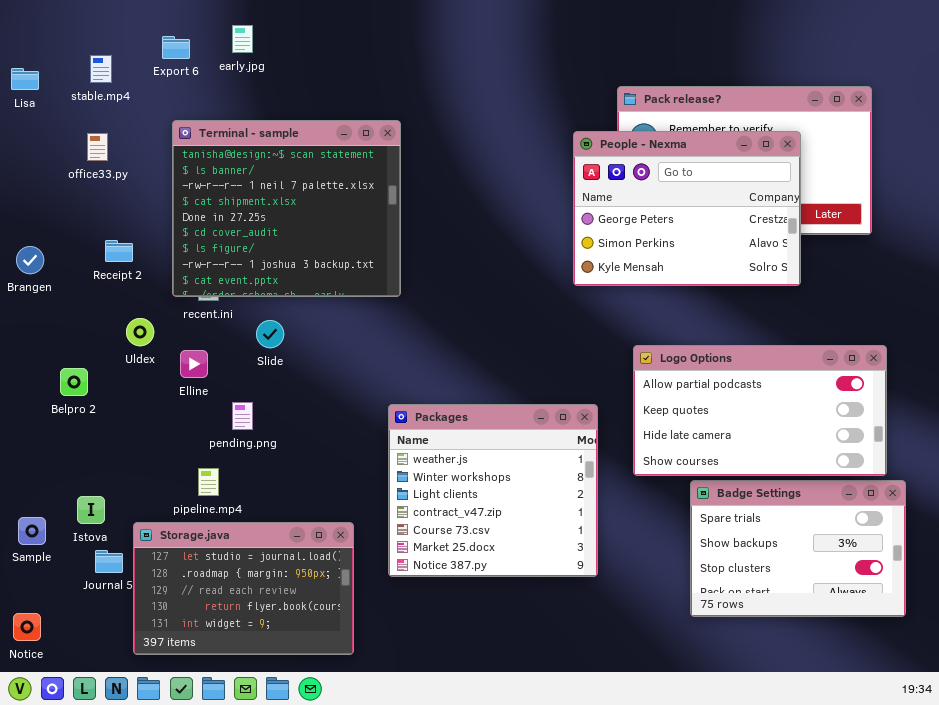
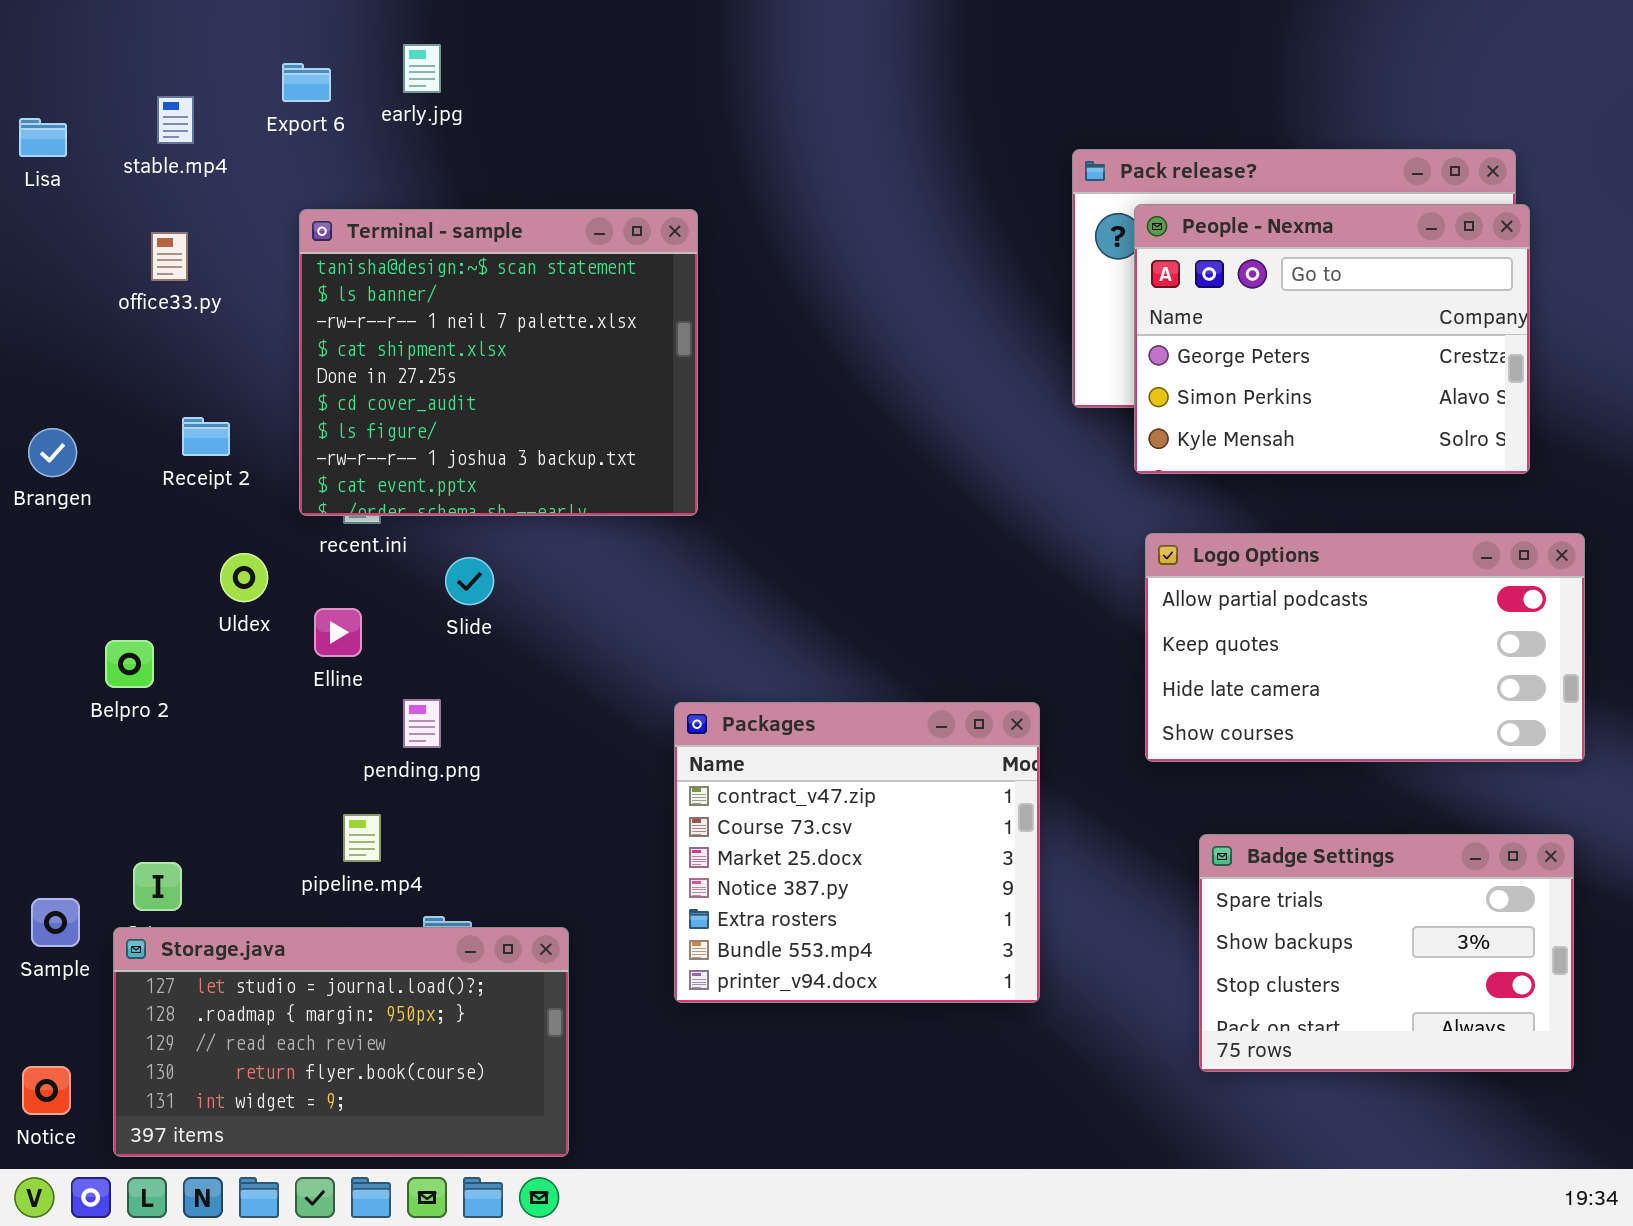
People - Nexma: [573,131,801,286] -> [1134,204,1530,474], moved
Logo Options: [633,345,887,476] -> [1145,533,1585,762], moved
Packages: [388,404,598,577] -> [674,702,1040,1003], scrolled down 3 rows
Storage.java: [133,522,354,655] -> [113,927,569,1157], moved, resized

